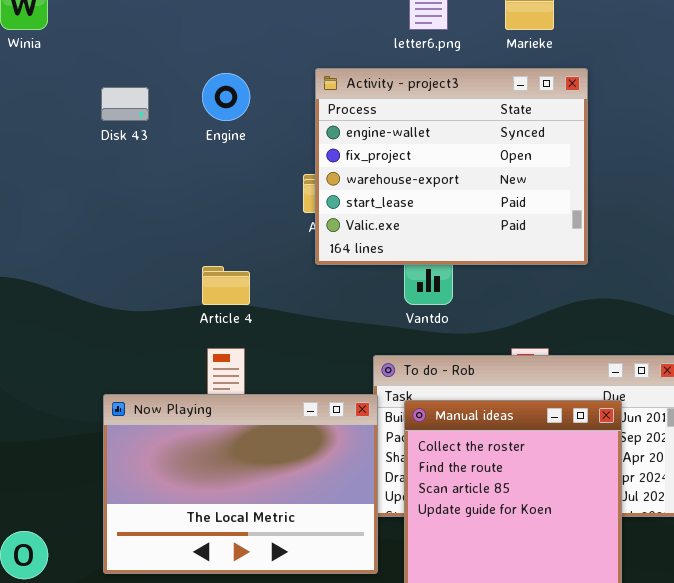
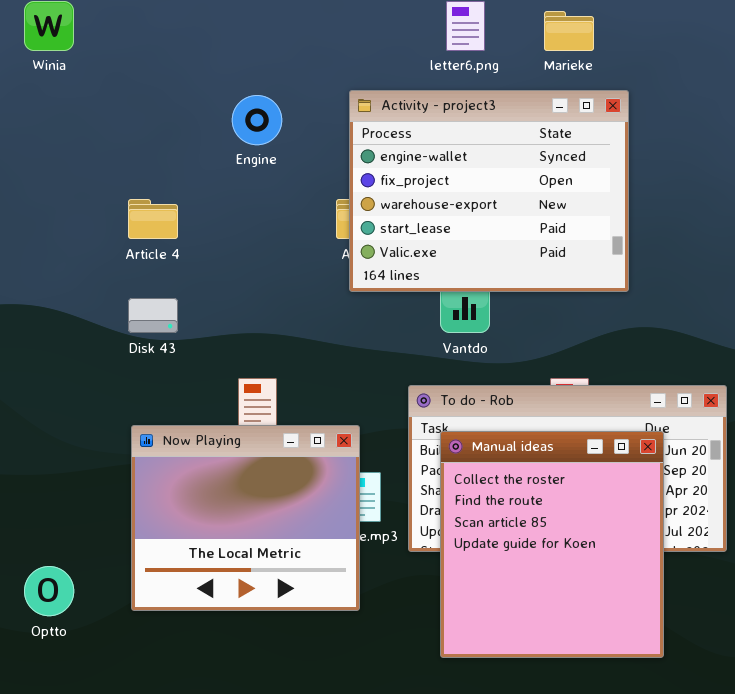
Disk 43: [101,87,149,121] -> [128,298,178,333], moved
Article 4: [202,266,250,305] -> [128,199,178,239], moved
Now Playing: [103,394,378,574] -> [131,425,360,611], resized

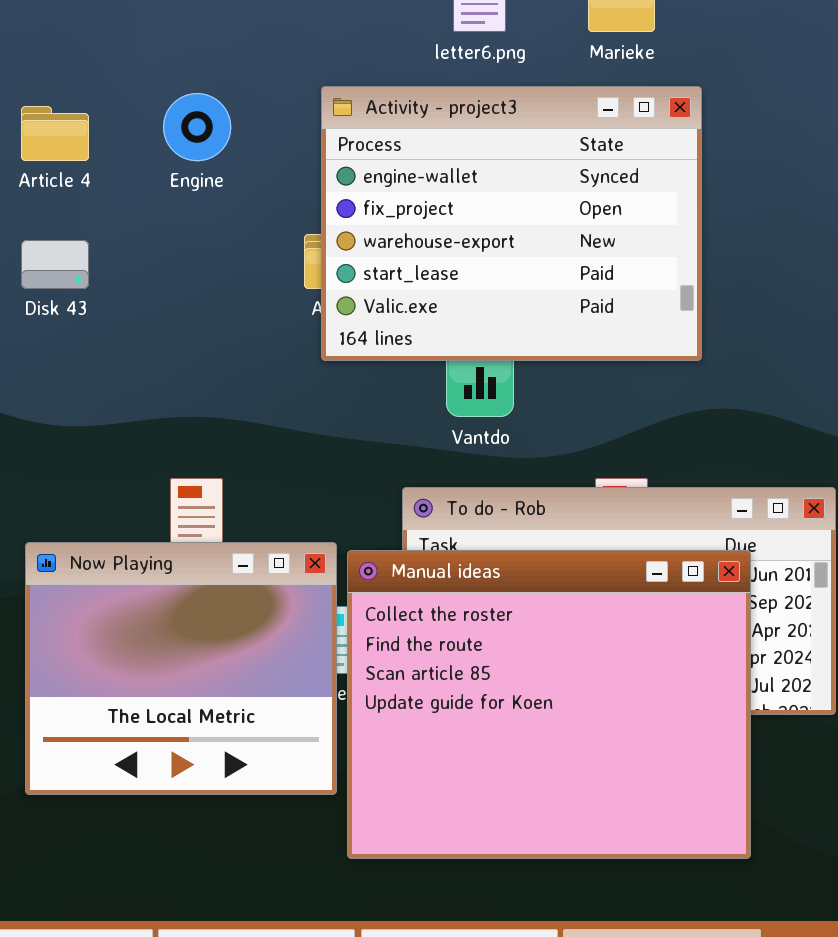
Article 4: [128,199,178,239] -> [21,106,89,161], moved
Disk 43: [128,298,178,333] -> [21,240,89,289], moved
Manual ideas: [440,431,664,658] -> [347,550,751,859], resized

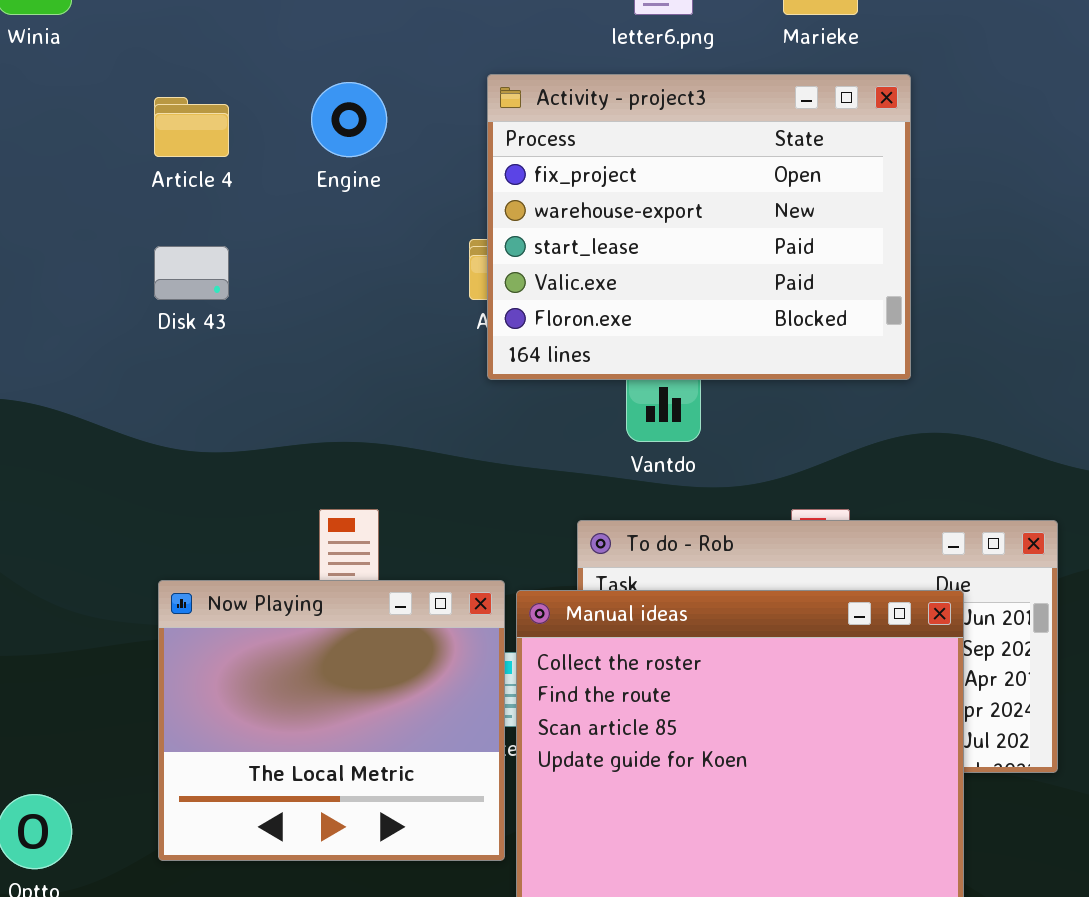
Activity - project3: [321,86,702,361] -> [487,74,911,380], scrolled down 1 row

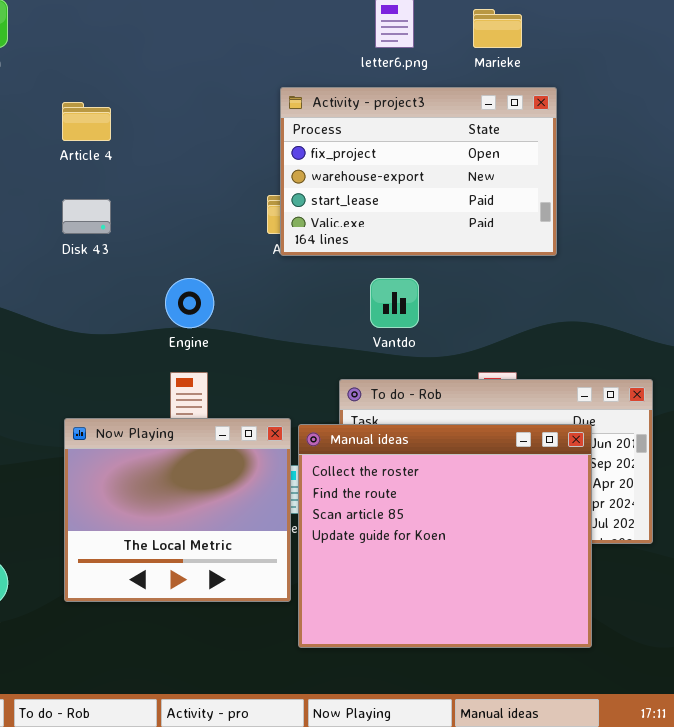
Activity - project3: [487,74,911,380] -> [280,87,557,256], resized
Engine: [311,82,387,157] -> [165,278,214,328], moved

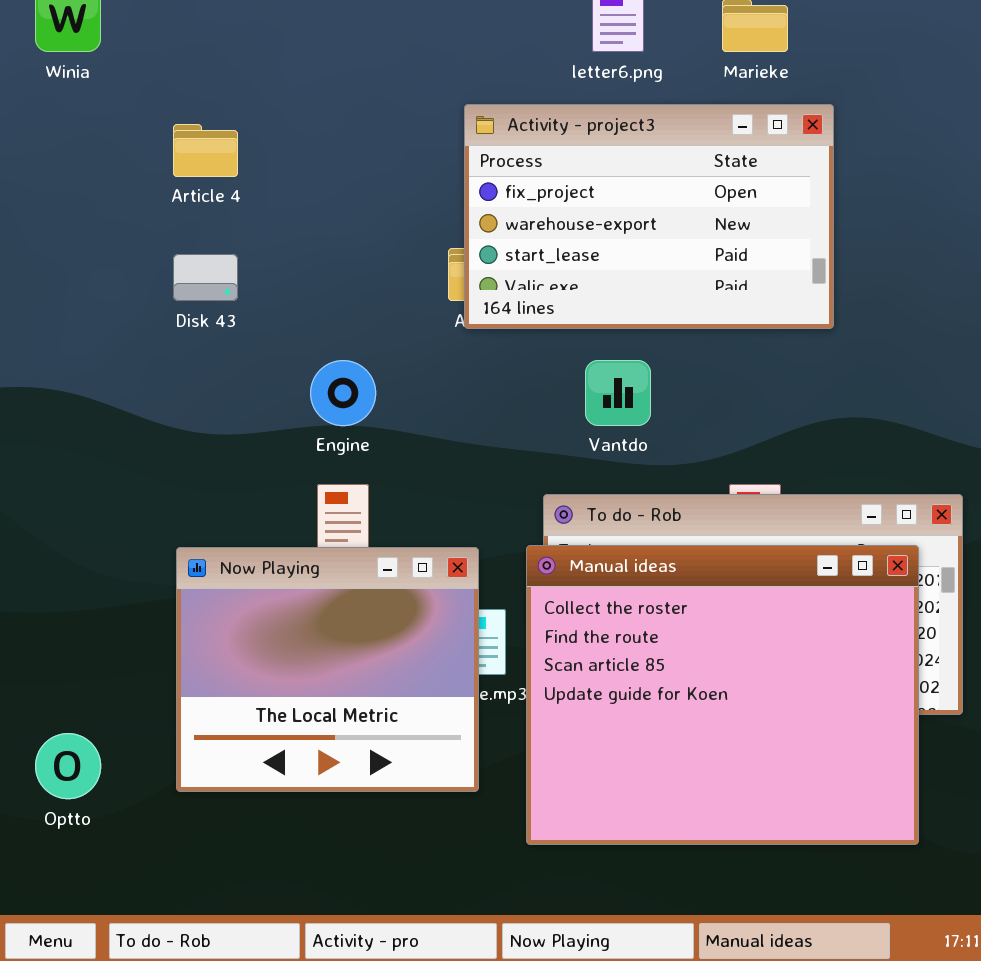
Manual ideas: [298,424,592,648] -> [526,545,919,845], moved

